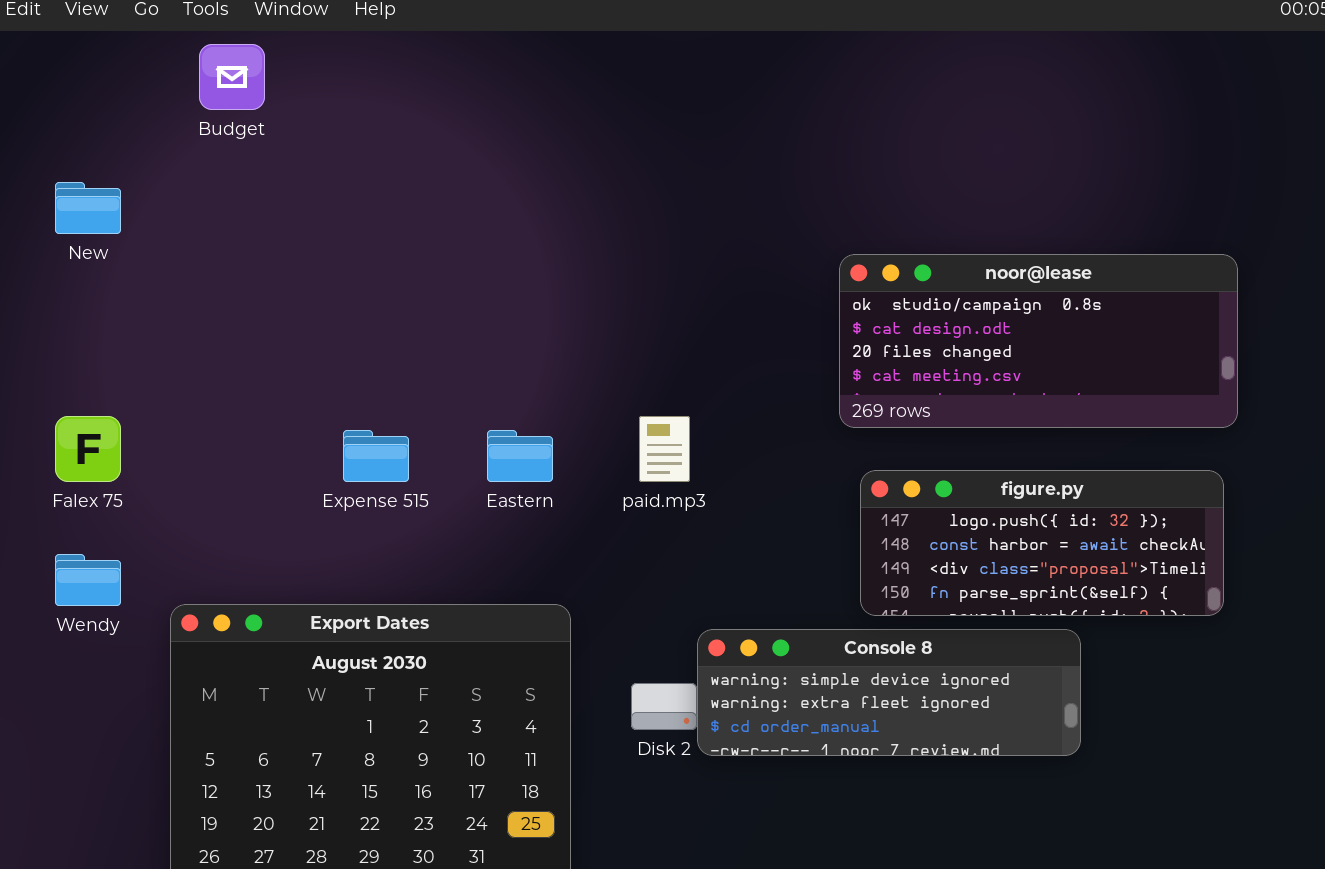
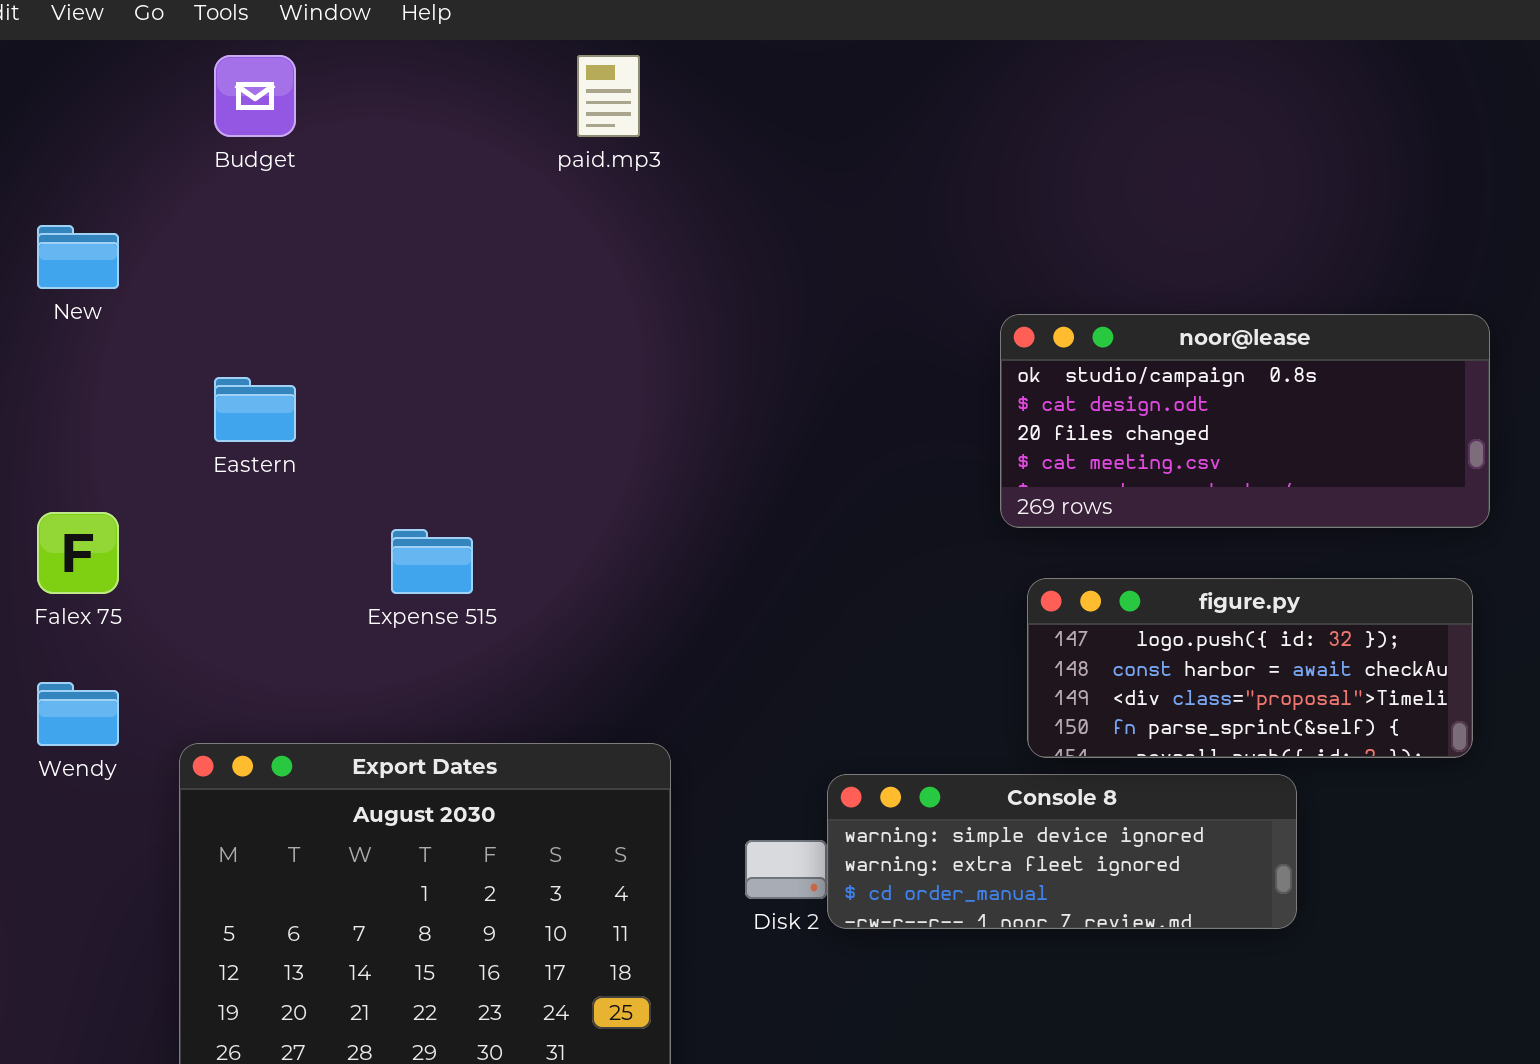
paid.mp3: [639,416,690,482] -> [577,55,640,137], moved
Eastern: [487,430,553,482] -> [214,377,296,442], moved

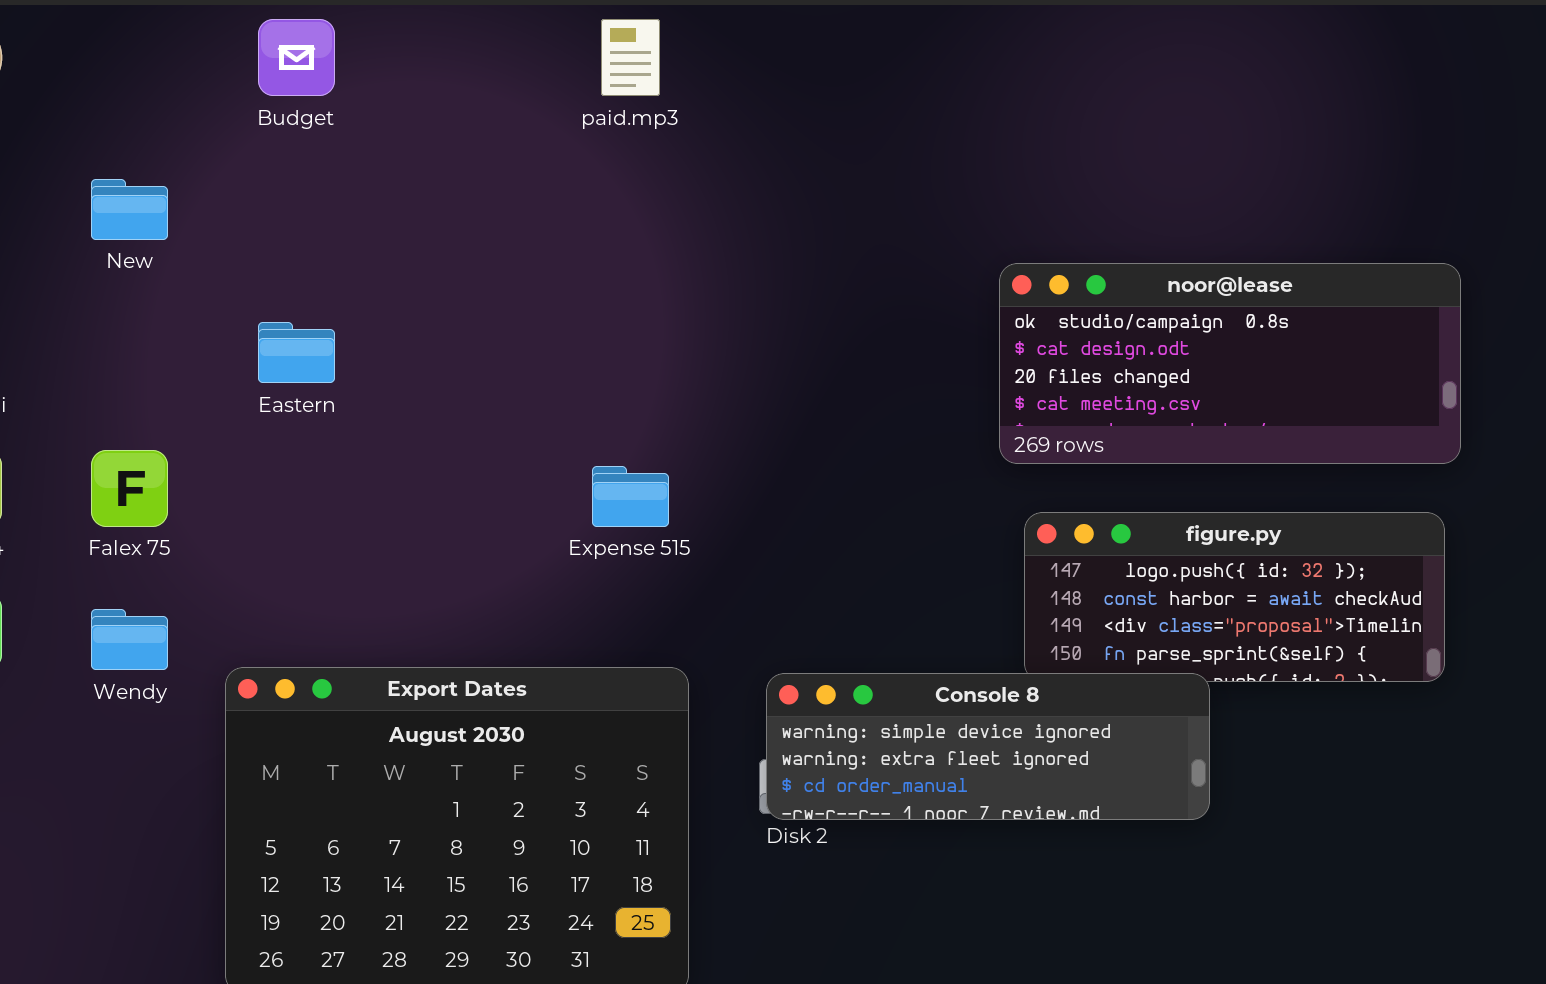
Expense 515: [391,529,473,594] -> [592,466,669,527], moved
Console 8: [827,774,1297,929] -> [766,673,1210,820], moved

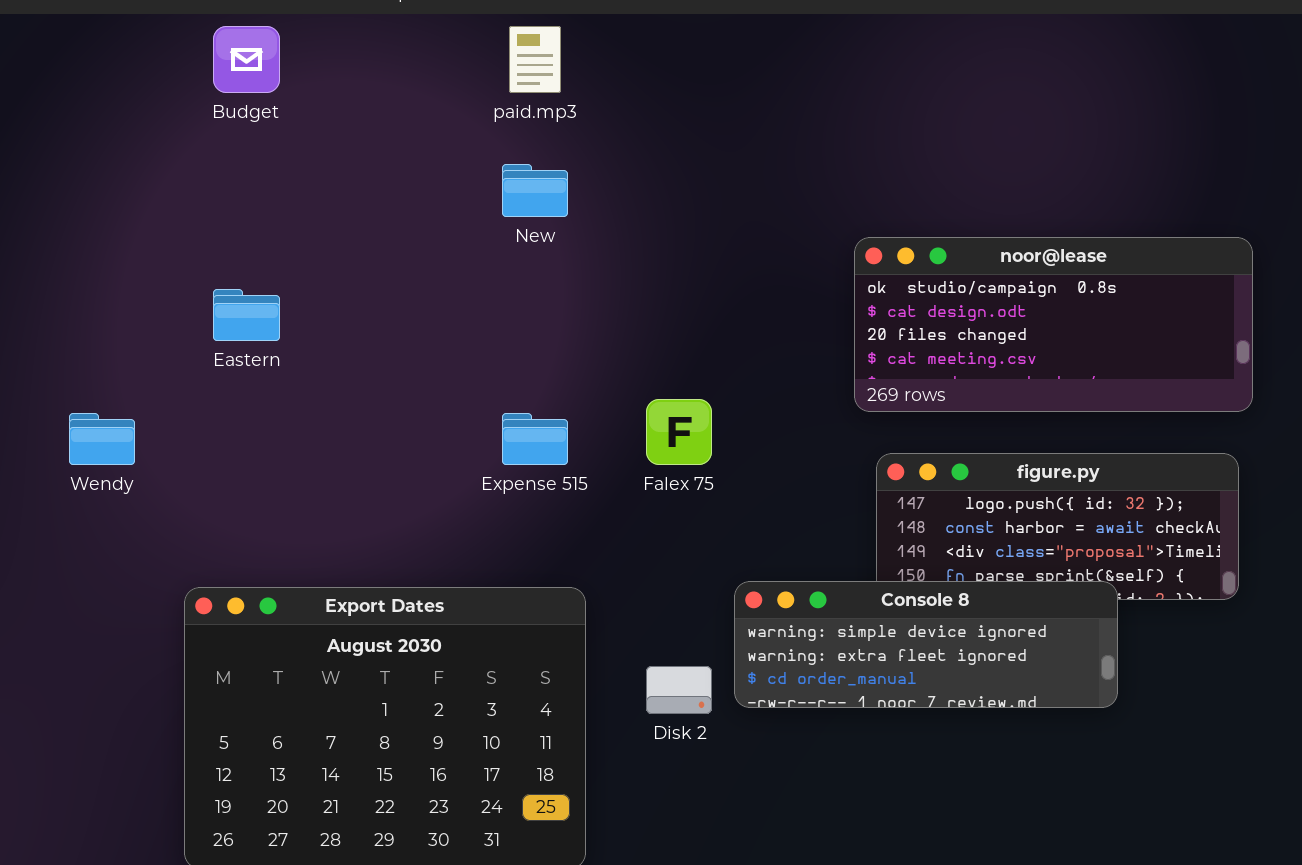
New: [91,179,168,240] -> [502,164,568,217], moved
Falex 75: [91,450,168,527] -> [646,399,712,465], moved
Wendy: [91,609,168,670] -> [69,413,135,465], moved
Console 8: [766,673,1210,820] -> [734,581,1118,708], moved

